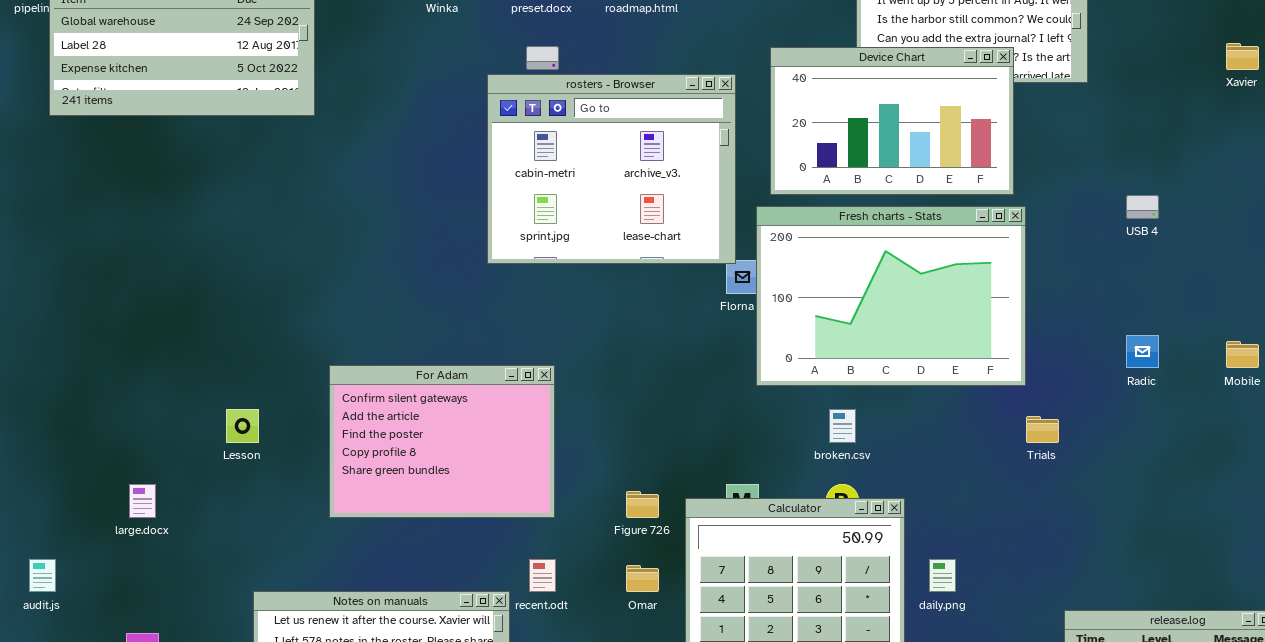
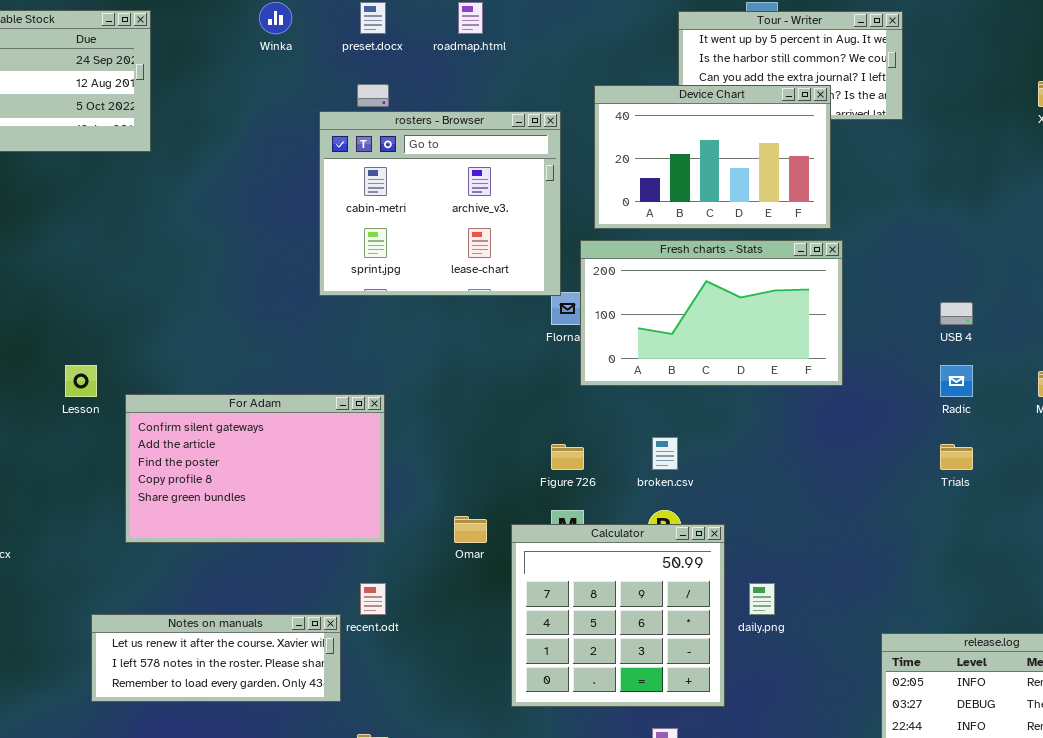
USB 4: [1126,195,1159,219] -> [940,302,973,325], moved
Fresh charts - Stats: [756,206,1026,386] -> [580,240,843,386], resized
For Adam: [329,365,555,518] -> [125,394,385,543], resized
Lesson: [226,409,259,443] -> [65,365,97,397], moved
Trials: [1026,416,1059,443] -> [940,444,973,470], moved
Figure 726: [626,491,659,518] -> [551,444,584,470], moved
Omar: [626,565,659,592] -> [454,516,487,543], moved

